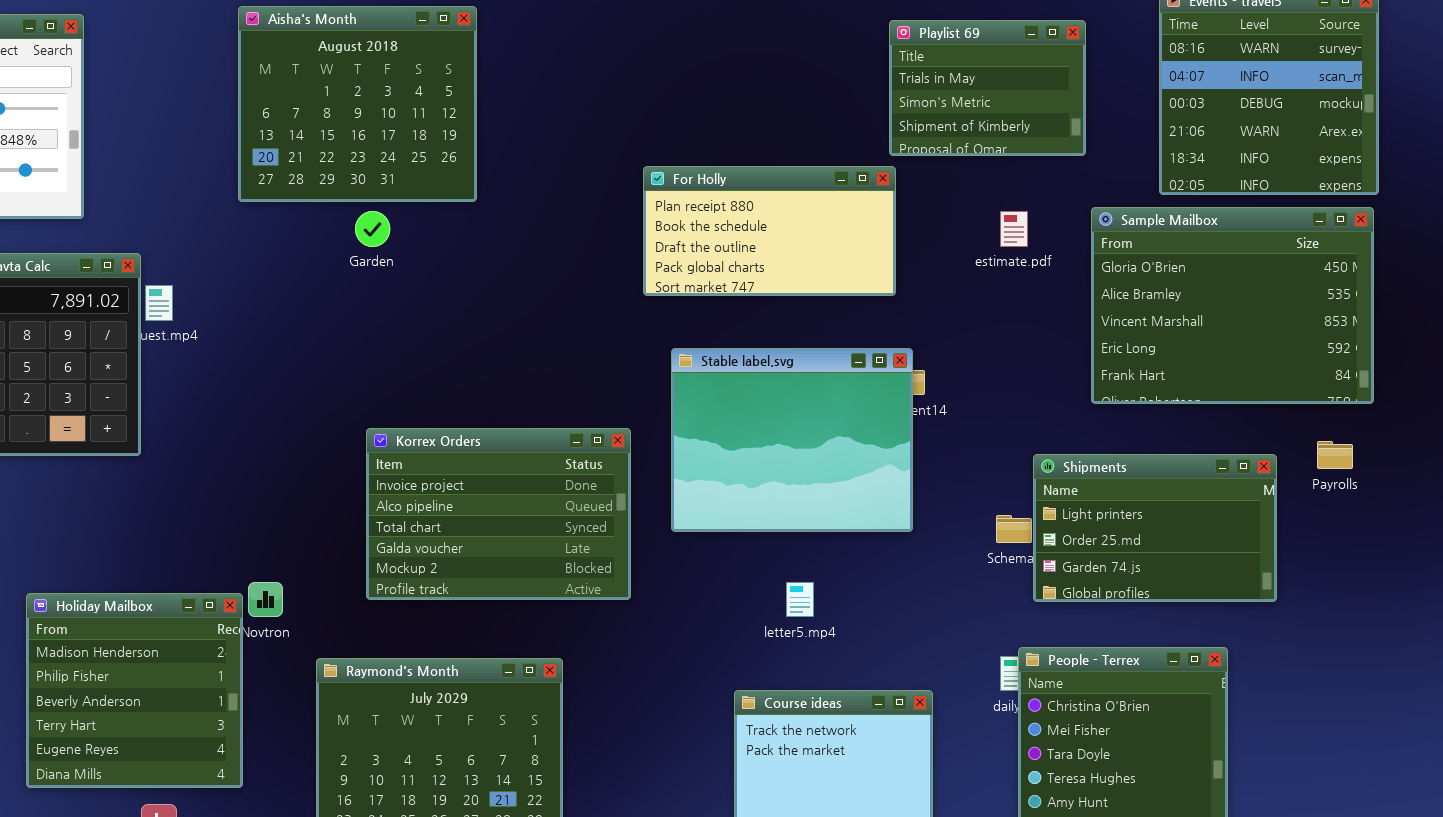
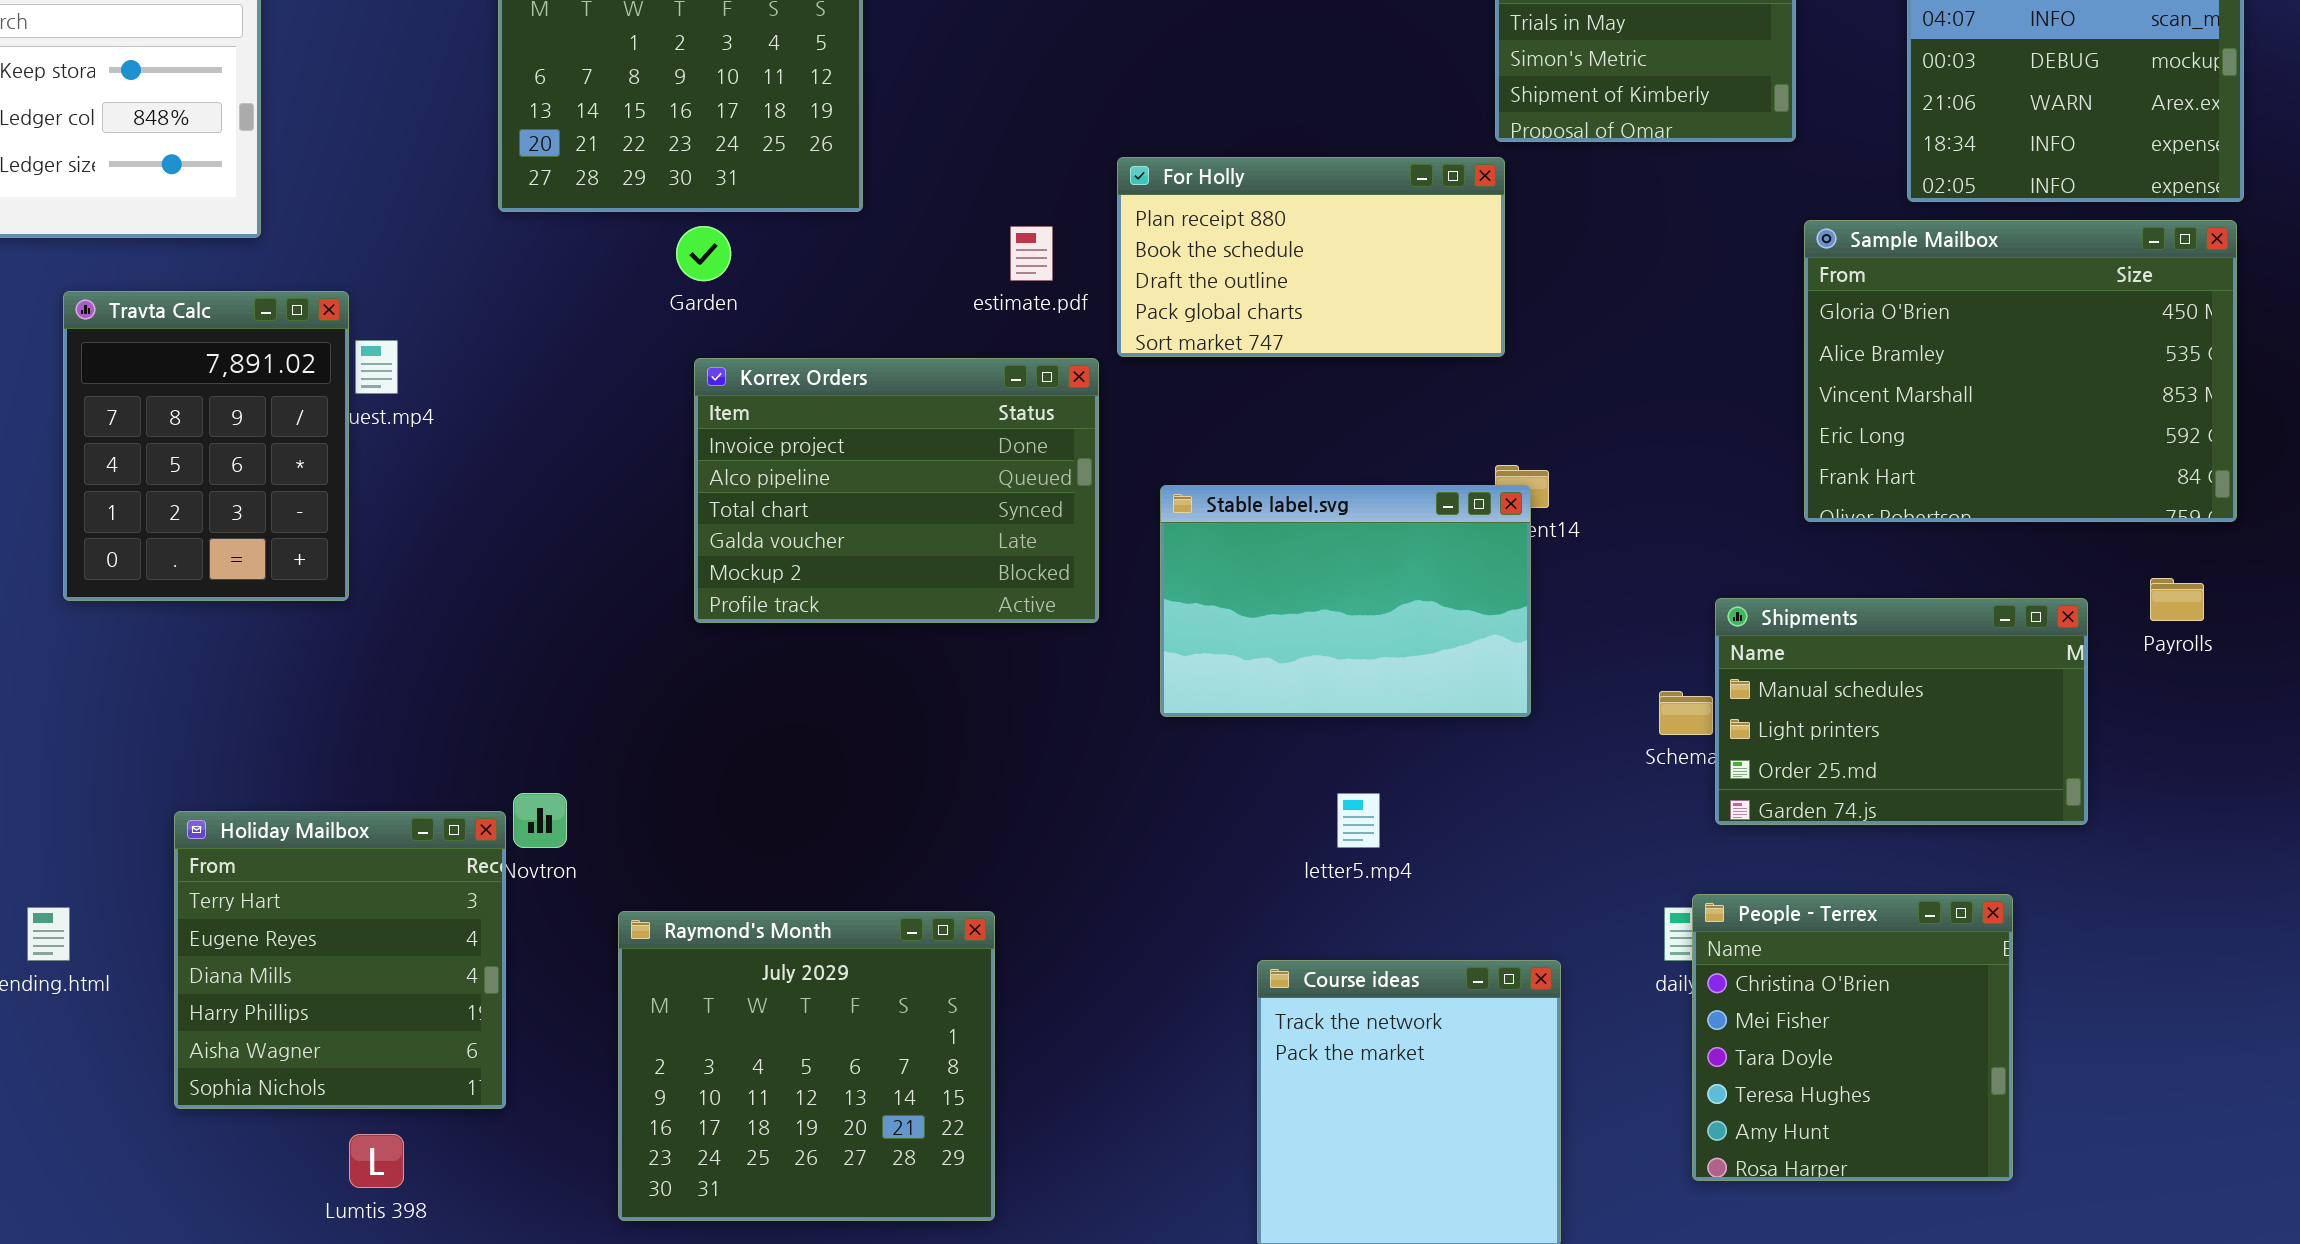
estimate.pdf: [1000,211,1028,247] -> [1010,226,1053,281], moved
Stable label.svg: [671,348,913,532] -> [1160,485,1531,717], resized
Korrex Orders: [366,428,631,600] -> [694,358,1099,623], moved
Shipments: [1033,454,1277,602] -> [1715,598,2088,825], scrolled up 1 row
Holiday Mailbox: [26,593,243,788] -> [174,811,506,1109], scrolled down 3 rows

